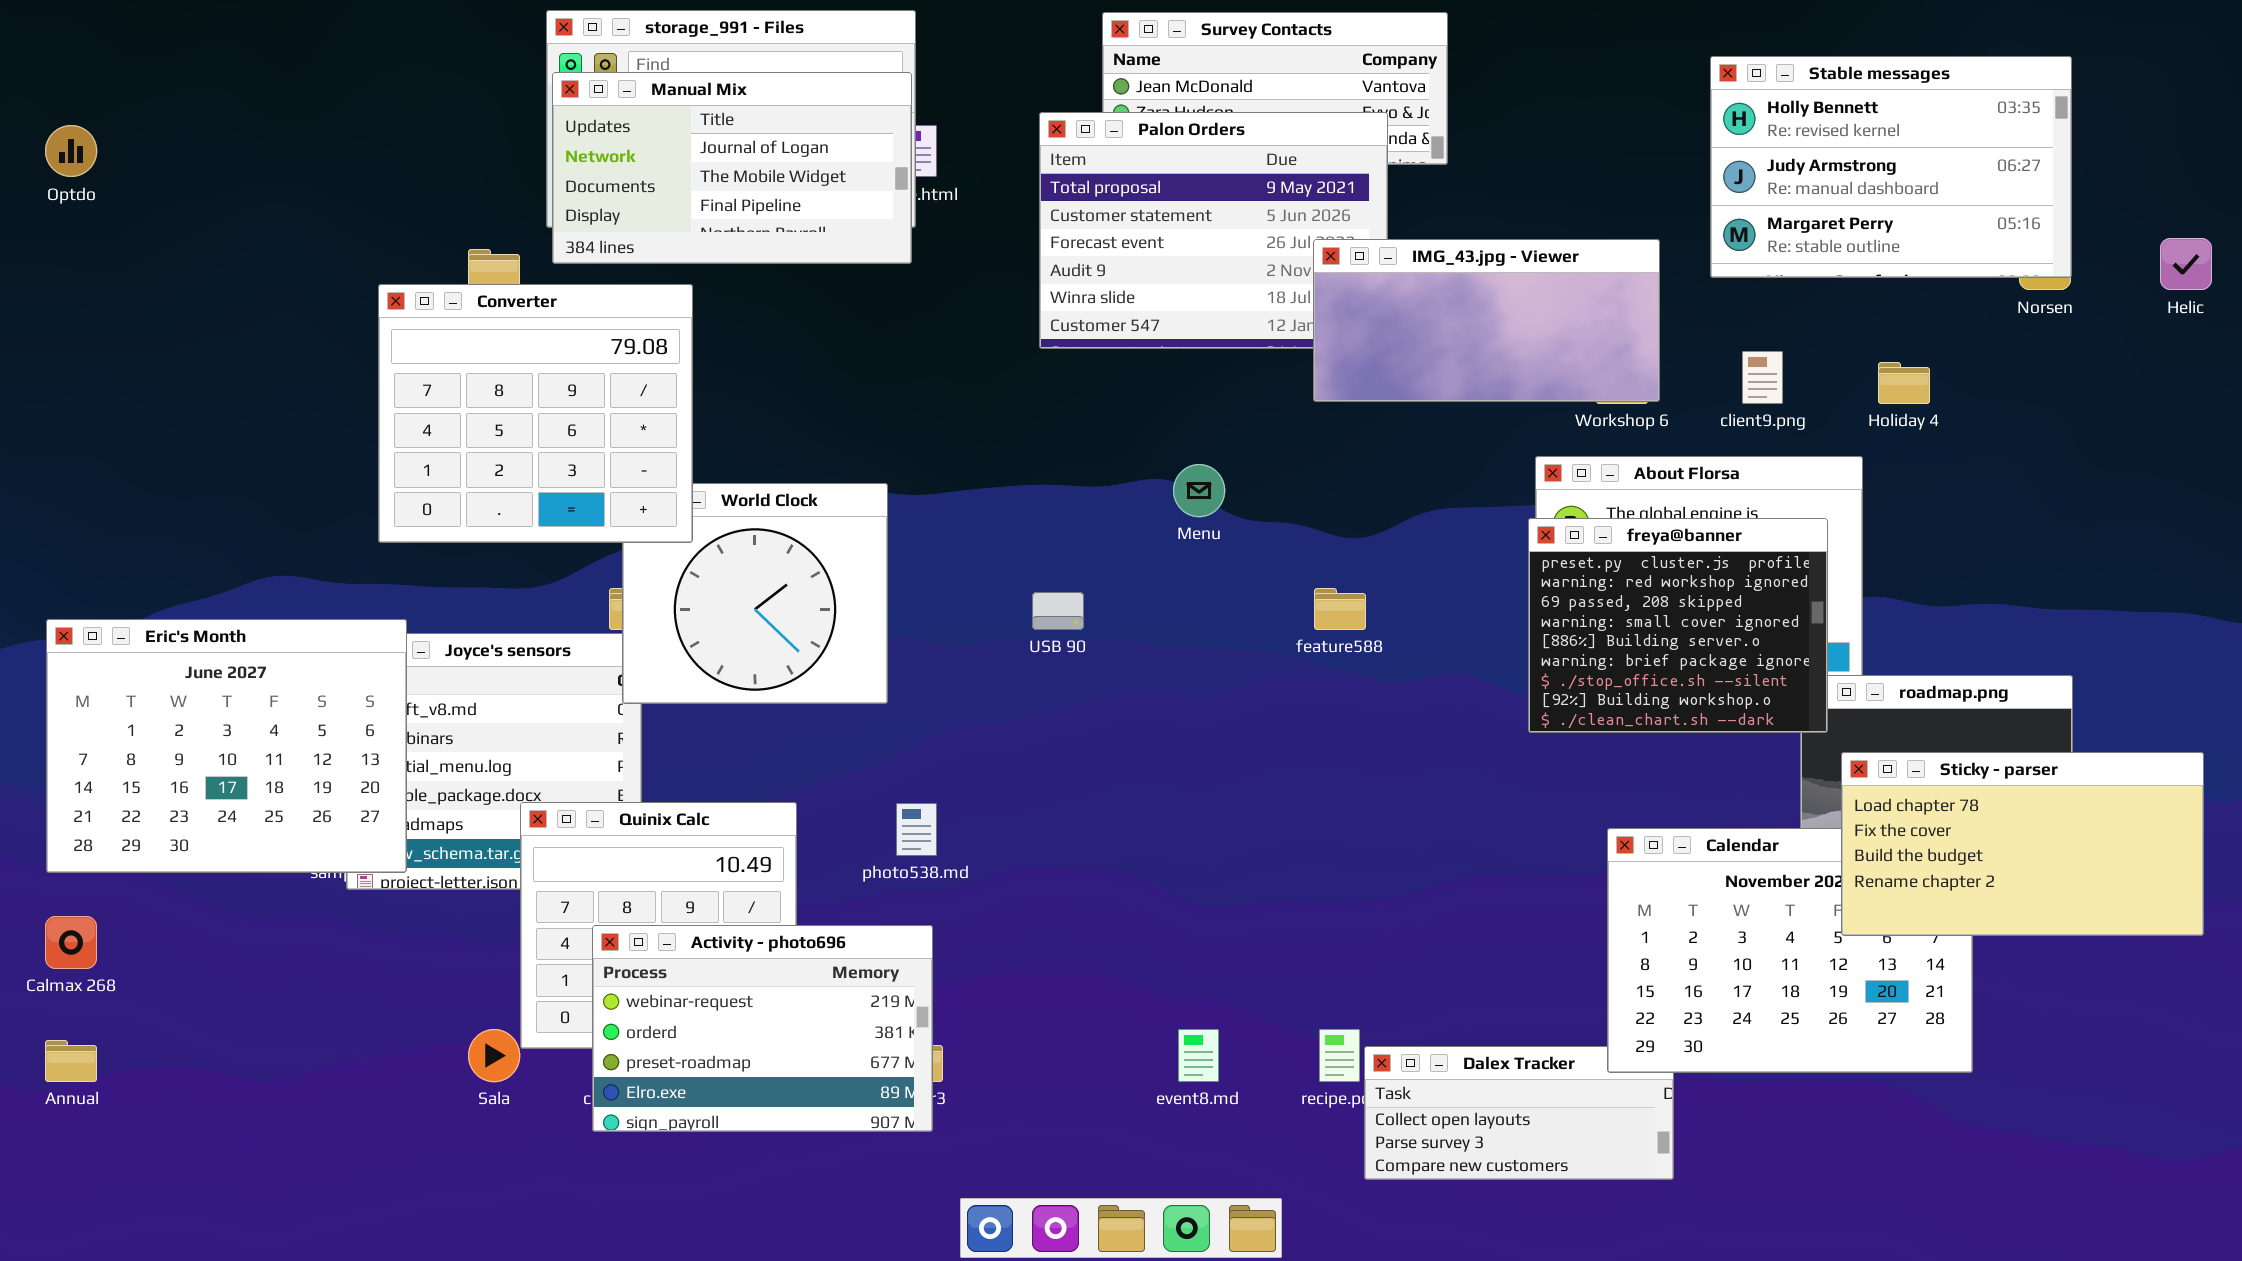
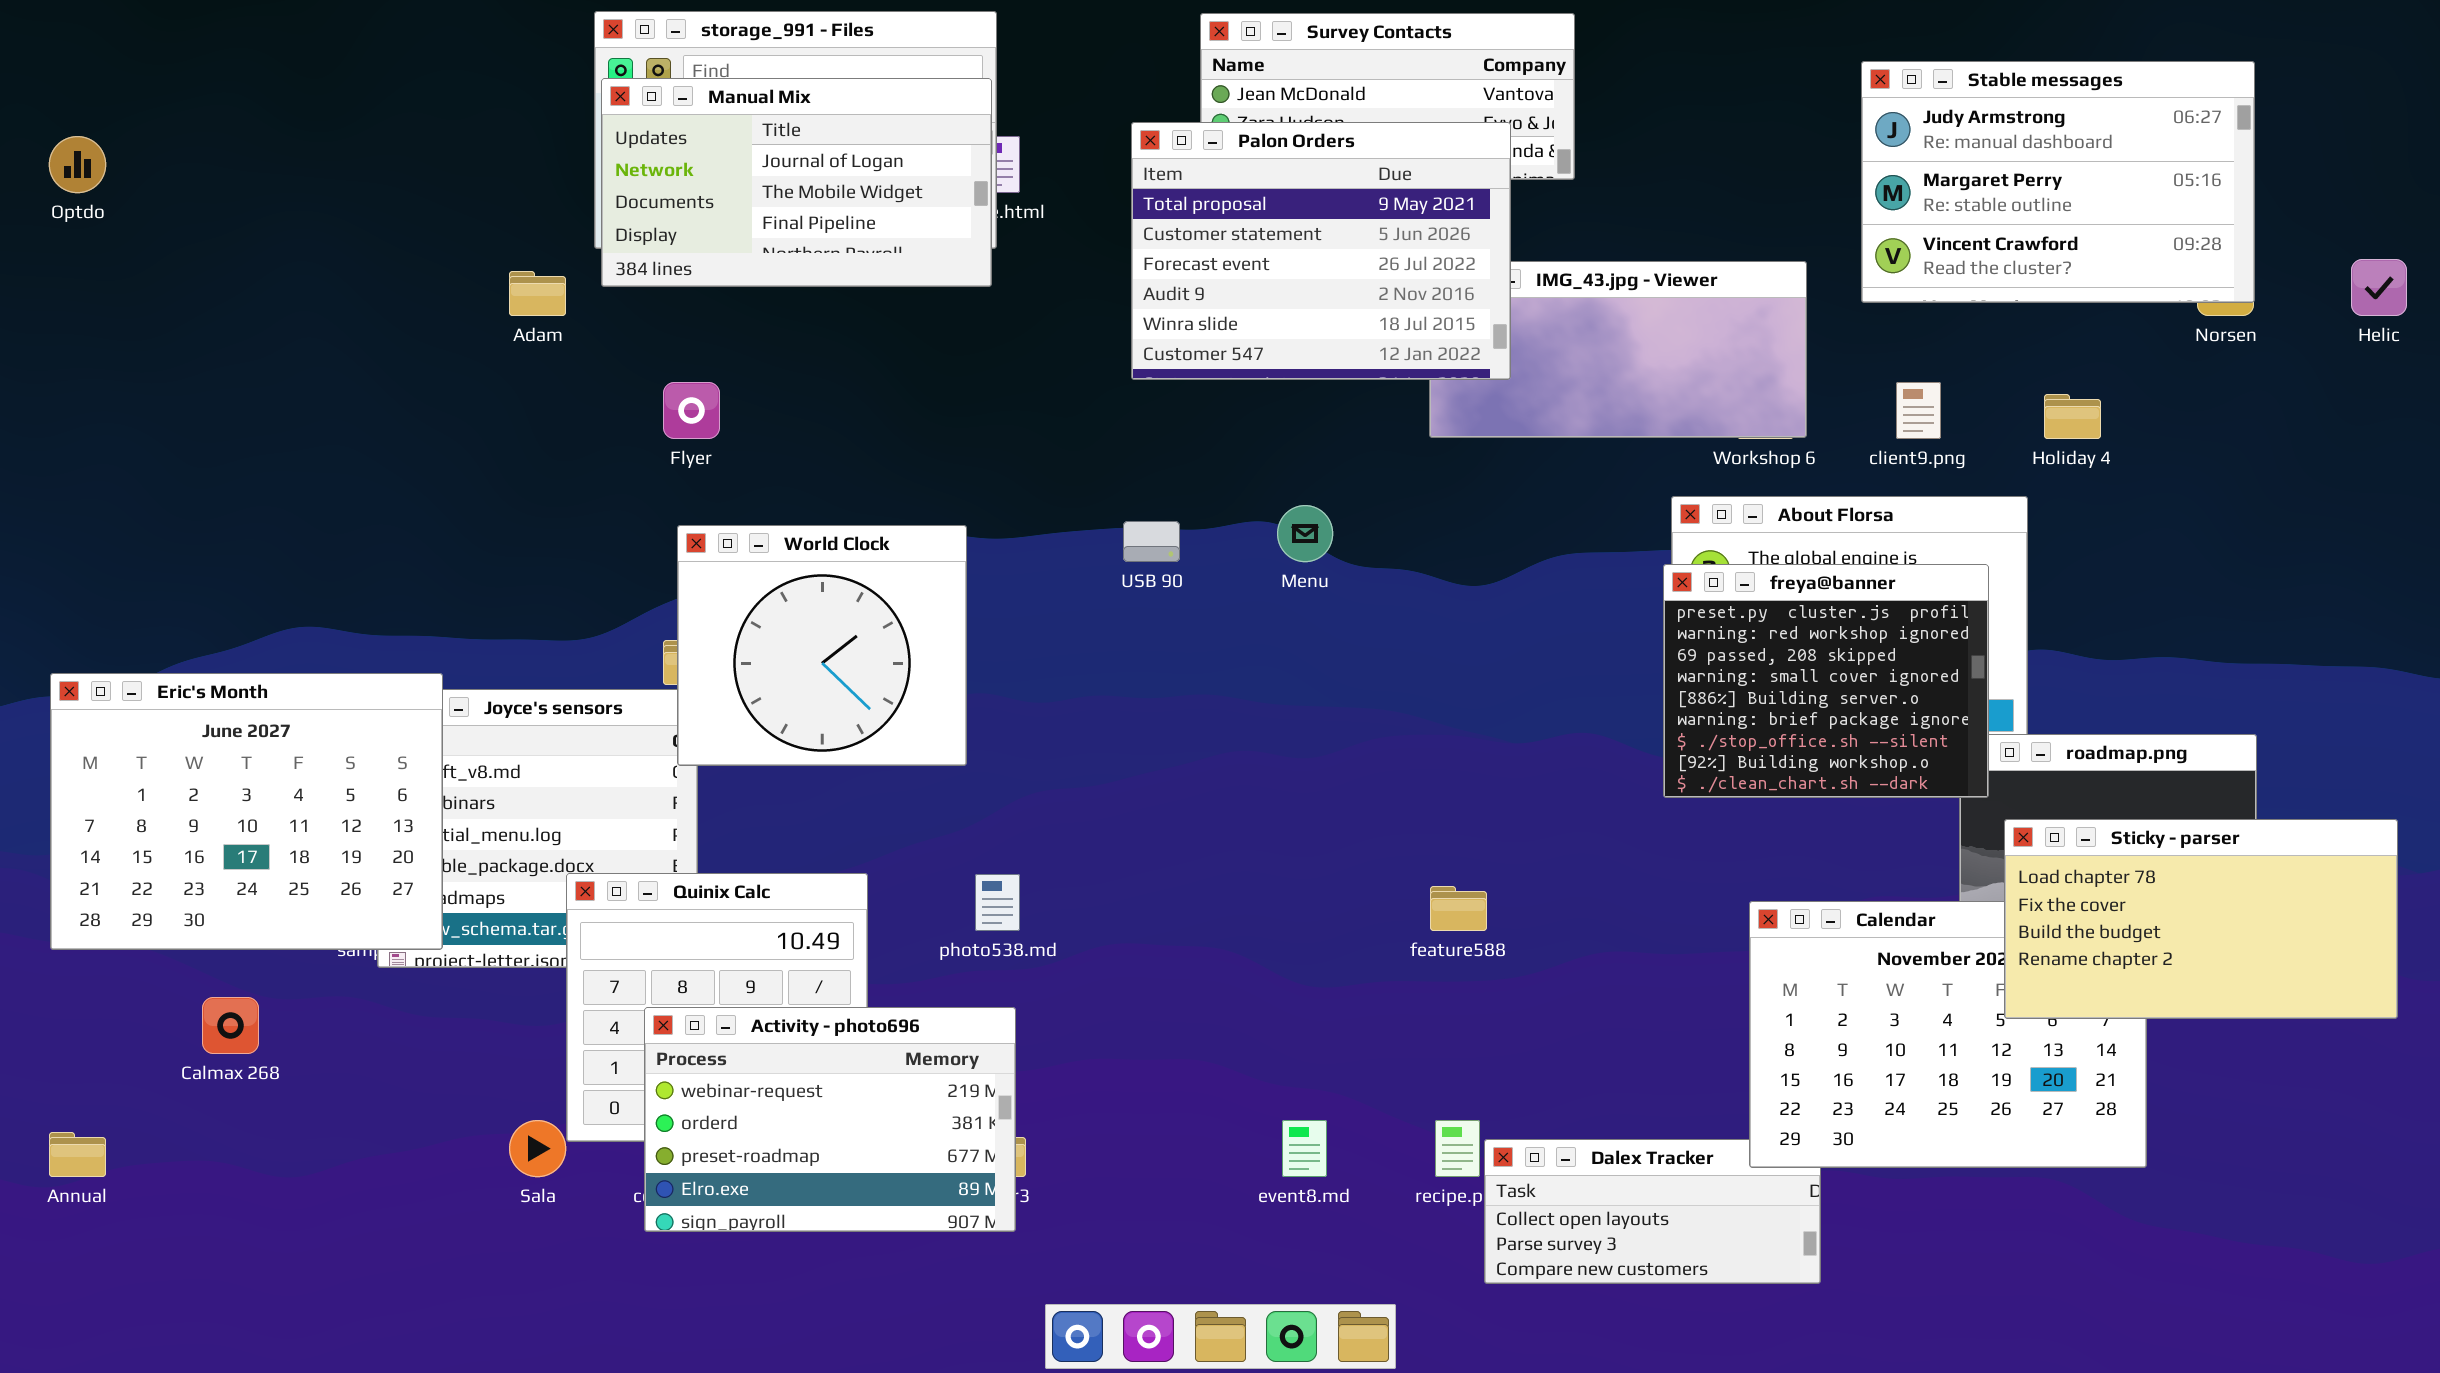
Stable messages: [1710,56,2072,278] -> [1861,61,2255,303], scrolled down 1 row
Palon Orders: [1039,112,1388,349] -> [1131,122,1511,380], raised
Converter: [378,284,693,543] -> none, closed
feature588: [1314,588,1366,630] -> [1430,886,1487,931], moved
USB 90: [1032,592,1084,630] -> [1123,521,1180,562], moved
Calmax 268: [45,916,97,969] -> [202,997,259,1054], moved

